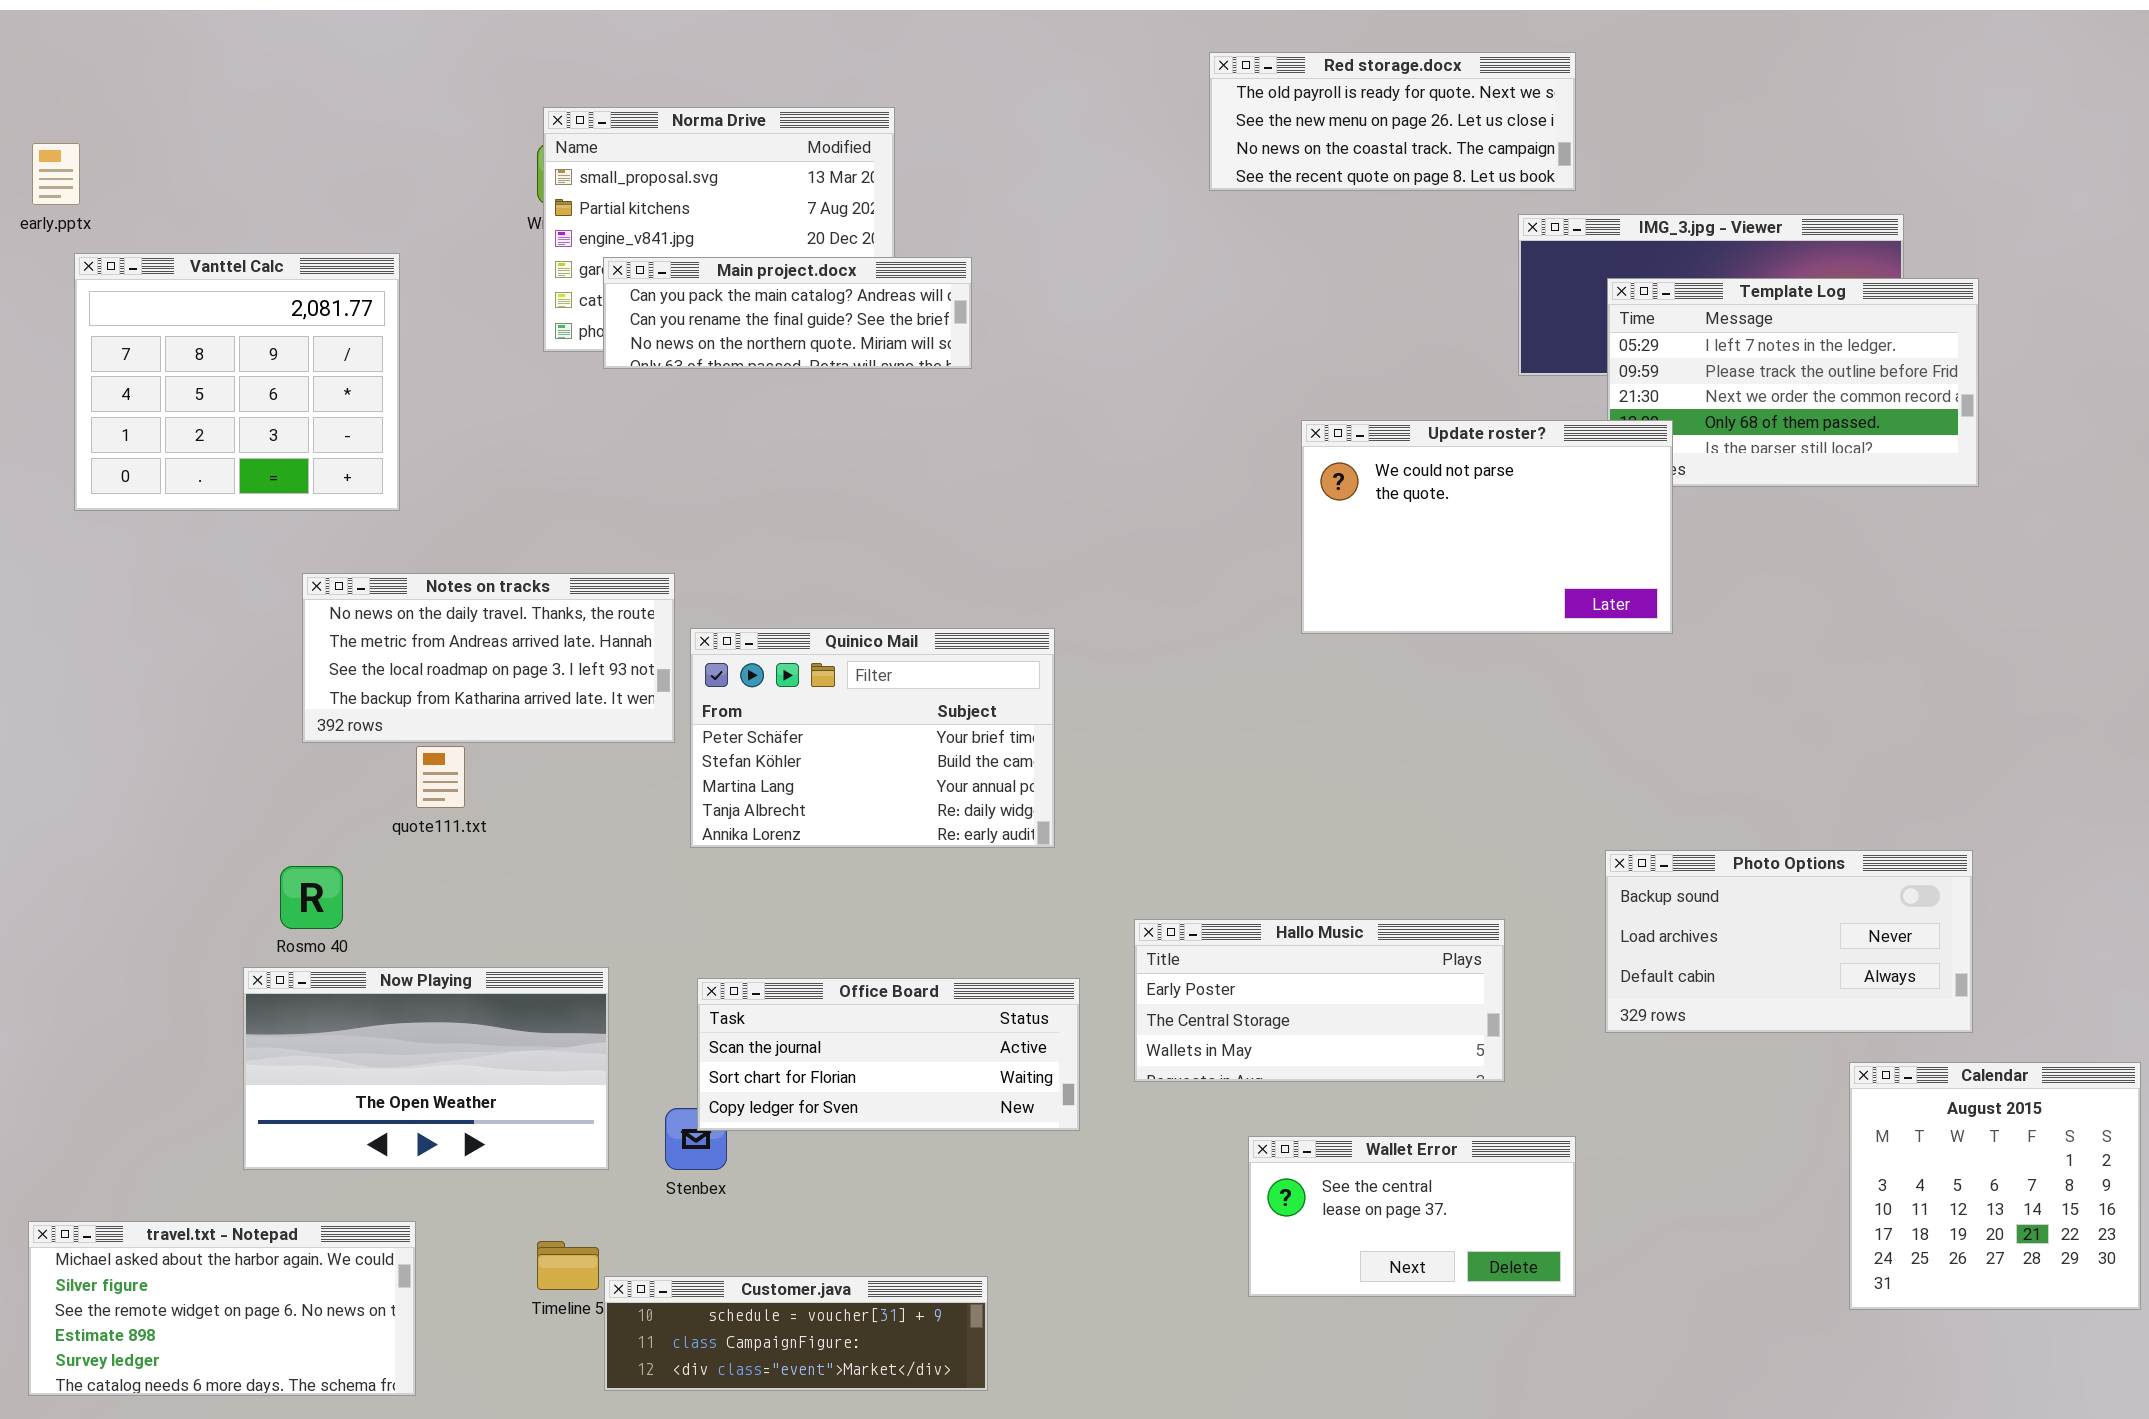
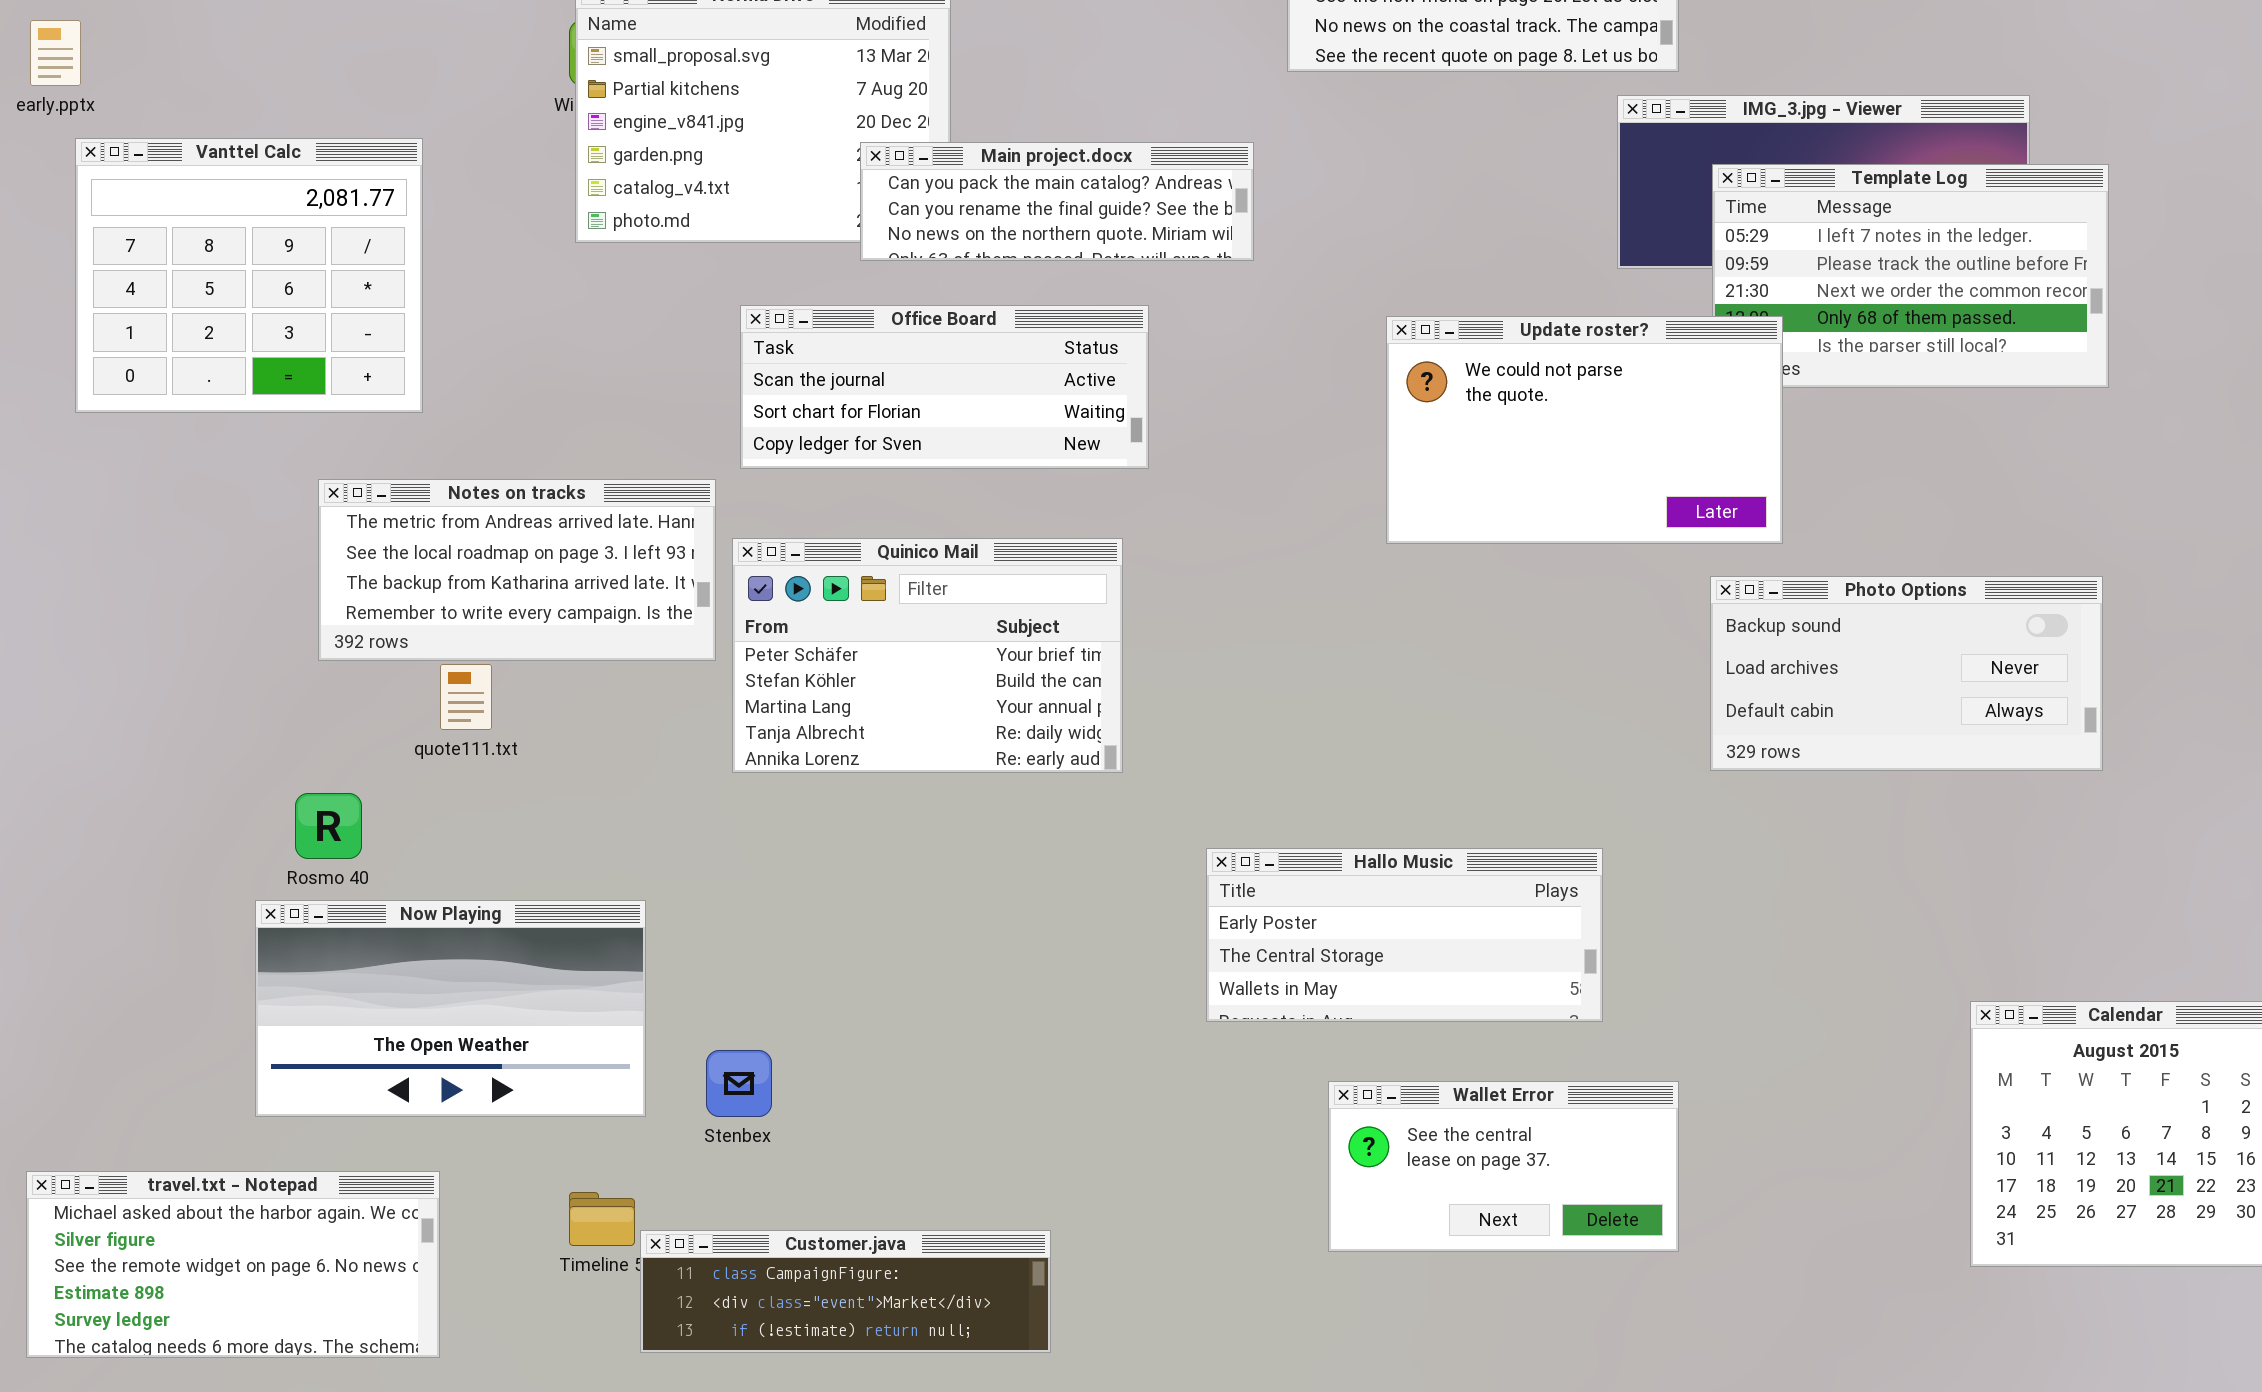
Main project.docx: [603,257,972,369] -> [860,142,1254,261], moved
Notes on tracks: [302,573,675,743] -> [318,479,716,661], scrolled down 1 row
Photo Options: [1605,850,1973,1033] -> [1710,576,2103,771], moved
Office Board: [697,978,1080,1131] -> [740,305,1149,469], moved
Customer.java: [604,1276,988,1391] -> [640,1230,1051,1353], scrolled down 1 row

